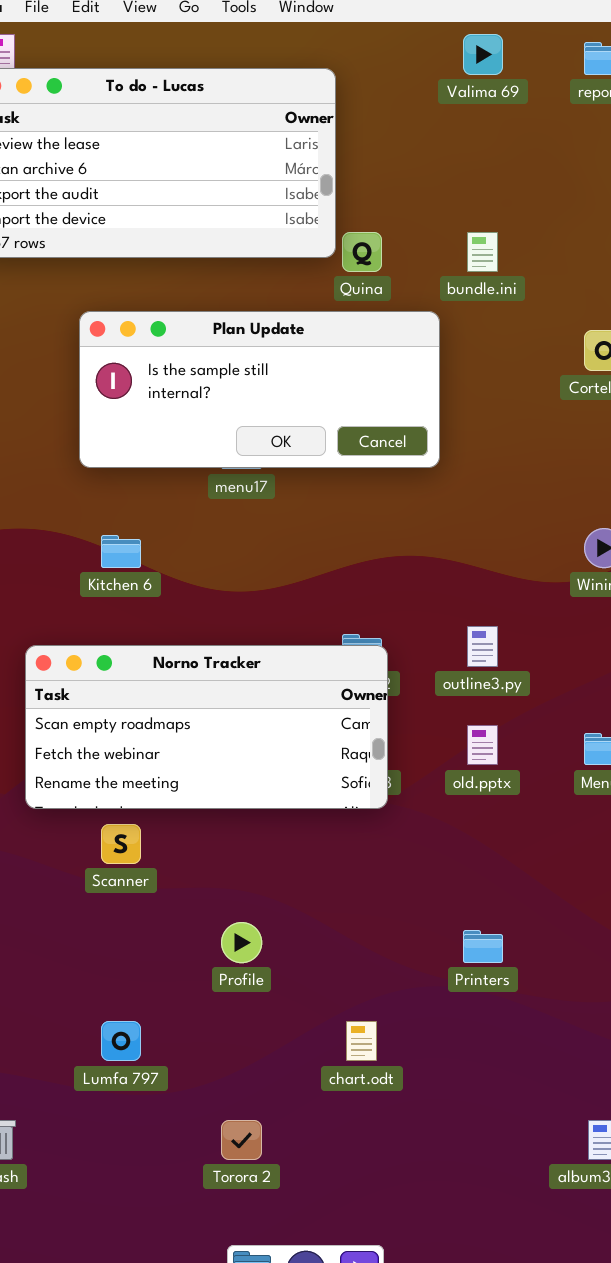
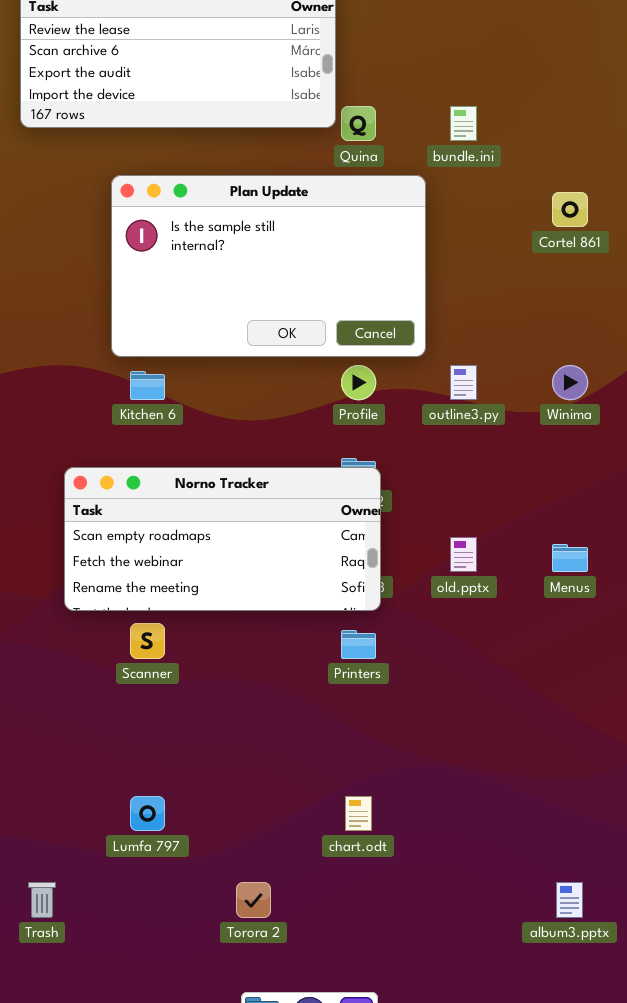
Plan Update: [79,311,440,468] -> [111,175,426,357], resized
outline3.py: [467,626,498,667] -> [450,365,477,400], moved
Profile: [221,922,262,963] -> [341,365,376,400], moved
Printers: [463,930,503,963] -> [341,630,376,659], moved

